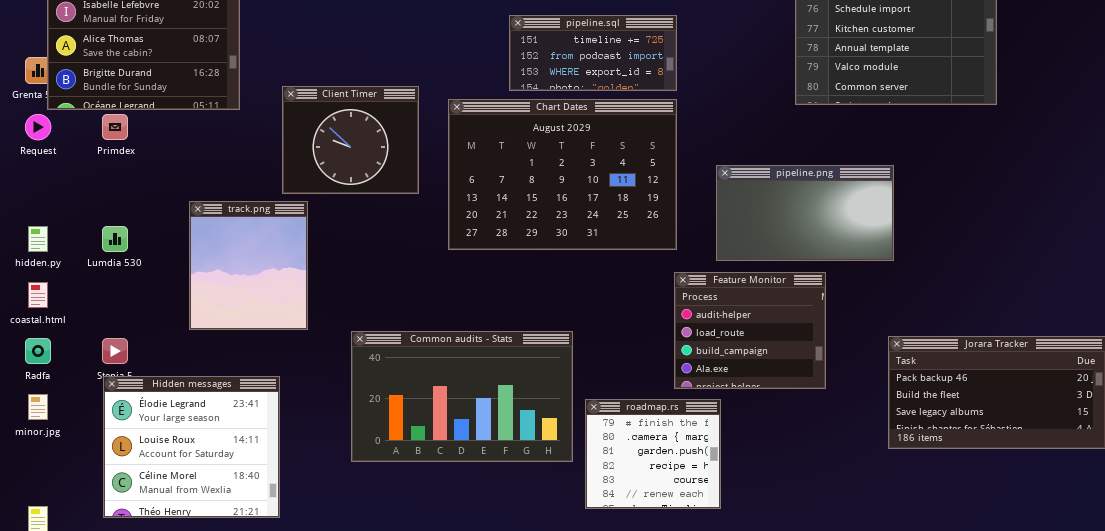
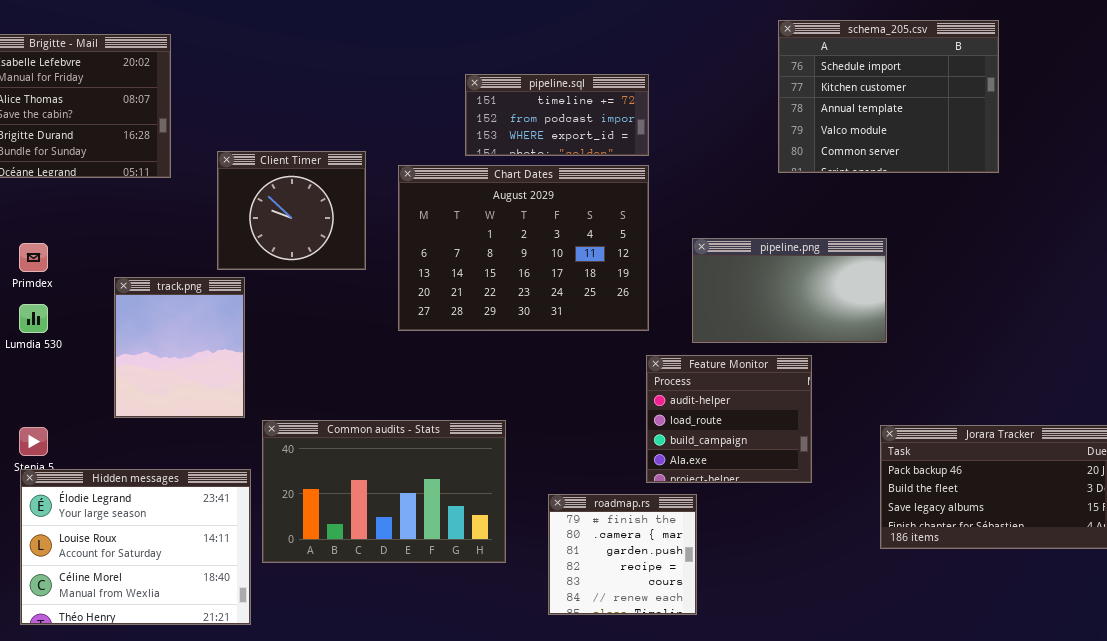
Primdex: [102,114,128,140] -> [19,243,48,272], moved
Common audits - Stats: [351,331,573,462] -> [262,420,506,563], moved
Hidden messages: [103,376,280,518] -> [20,469,251,625], resized

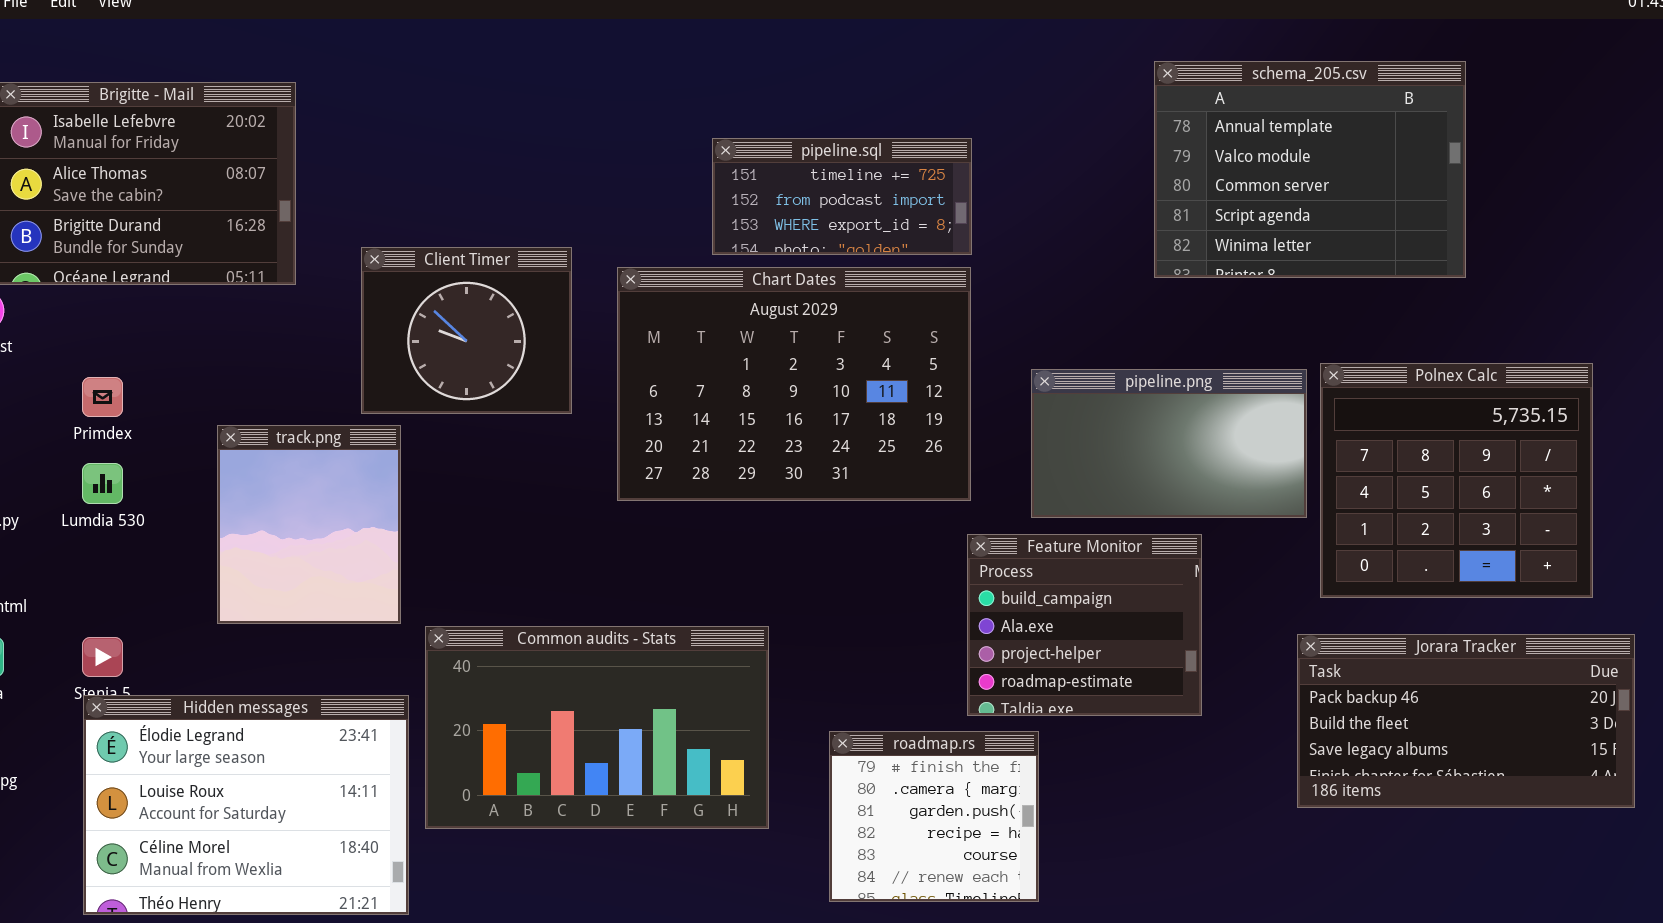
schema_205.csv: [778,20,999,173] -> [1154,61,1466,278], scrolled down 2 rows
Polnex Calc: none -> [1320,363,1593,598], opened
Feature Monitor: [646,355,812,483] -> [967,534,1202,716], scrolled down 2 rows

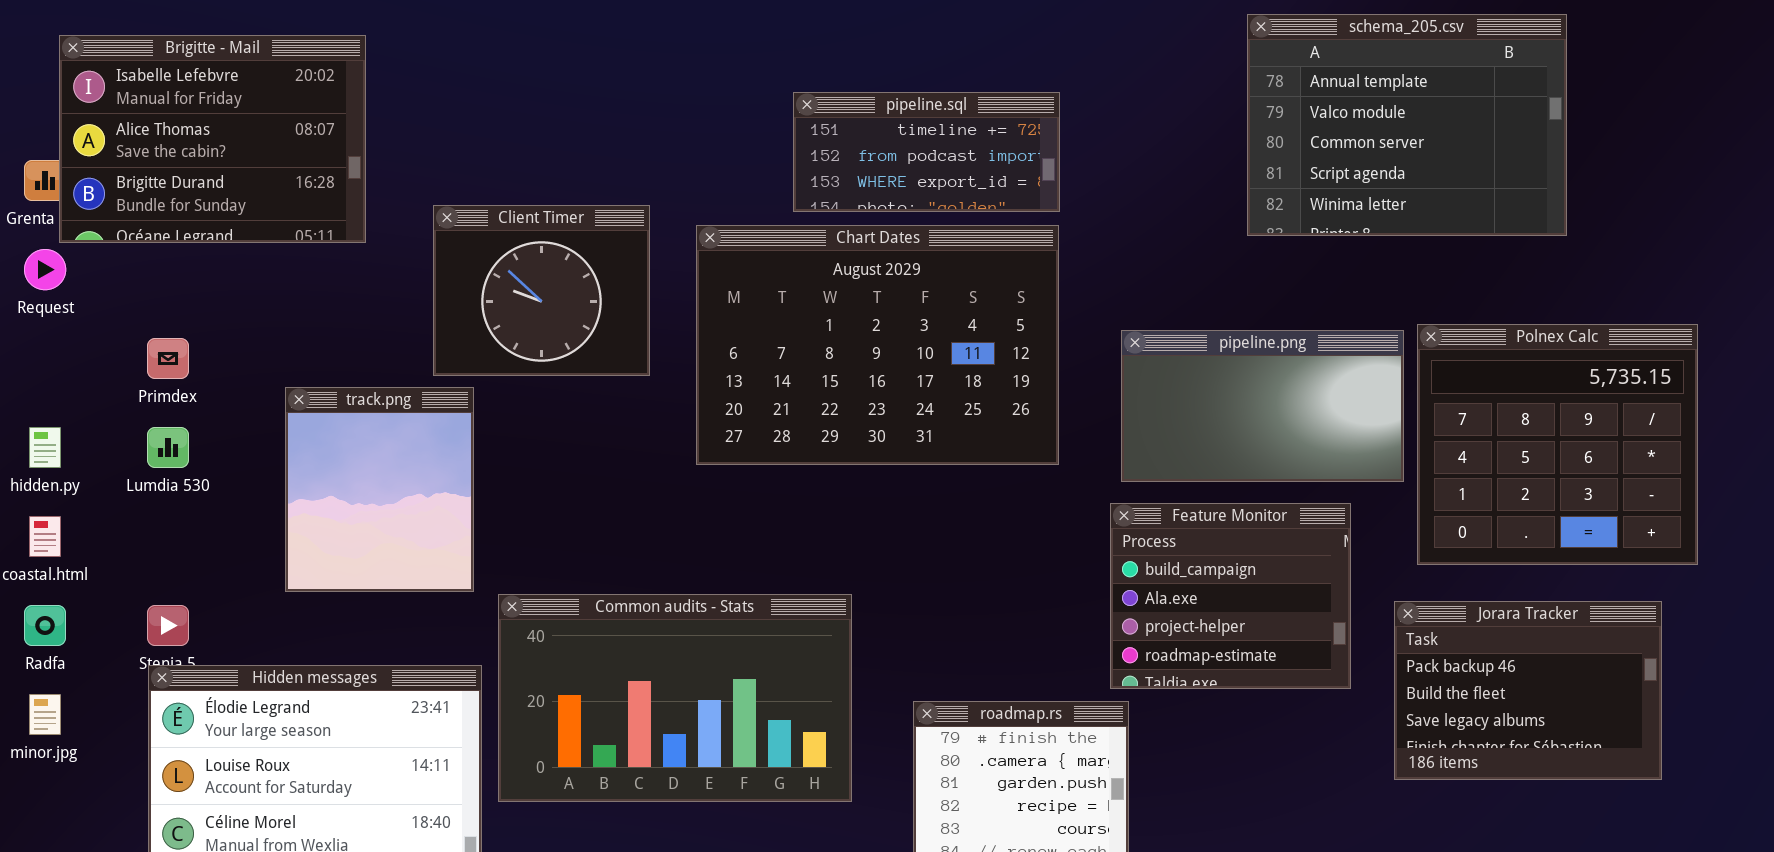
Feature Monitor: [967,534,1202,716] -> [1110,503,1351,689], moved
Jorara Tracker: [1297,634,1635,808] -> [1394,601,1662,780], resized

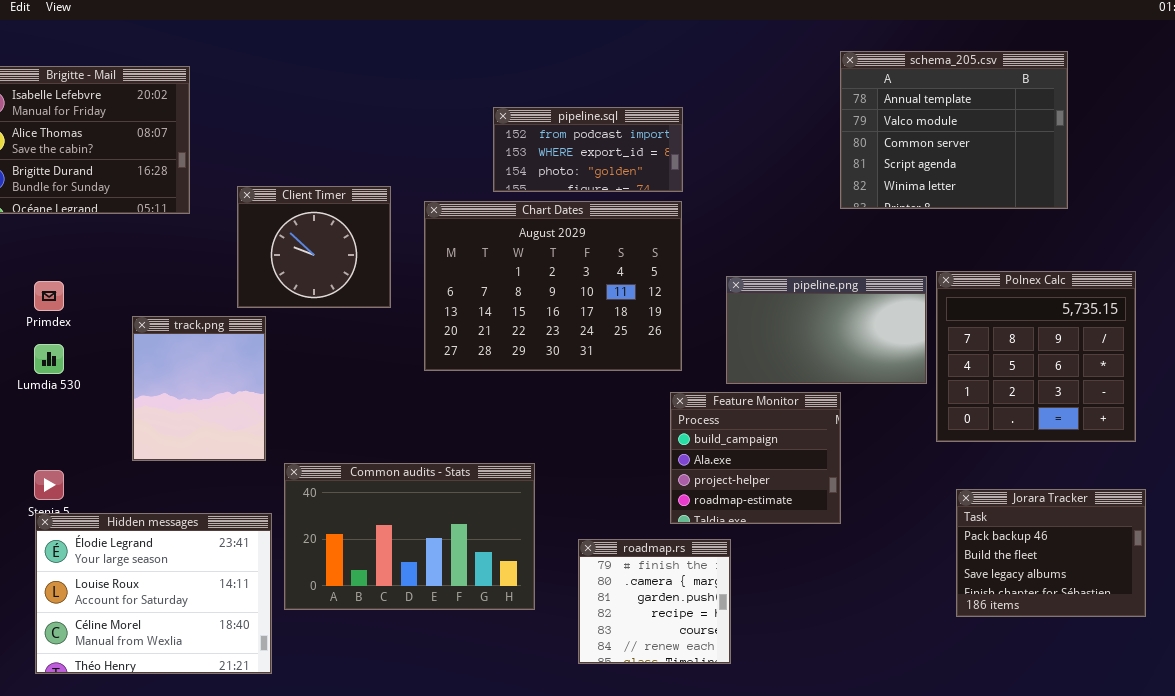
schema_205.csv: [1247,14,1567,236] -> [840,51,1068,209], moved
pipeline.sql: [793,92,1060,212] -> [493,107,683,192], scrolled down 1 row
Feature Monitor: [1110,503,1351,689] -> [670,392,841,524], moved
Jorara Tracker: [1394,601,1662,780] -> [956,489,1146,617], moved

